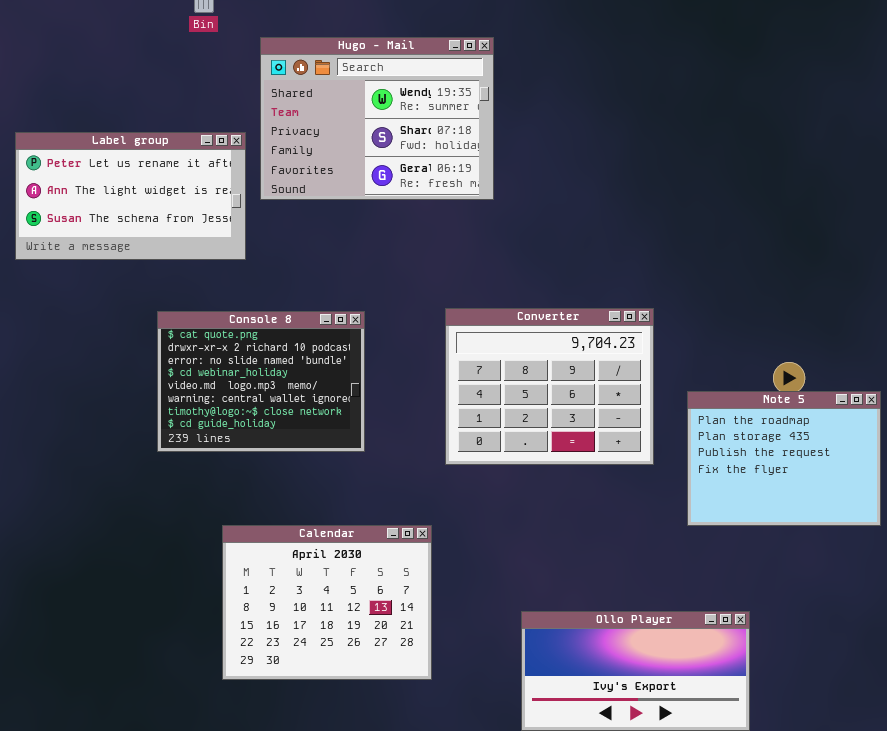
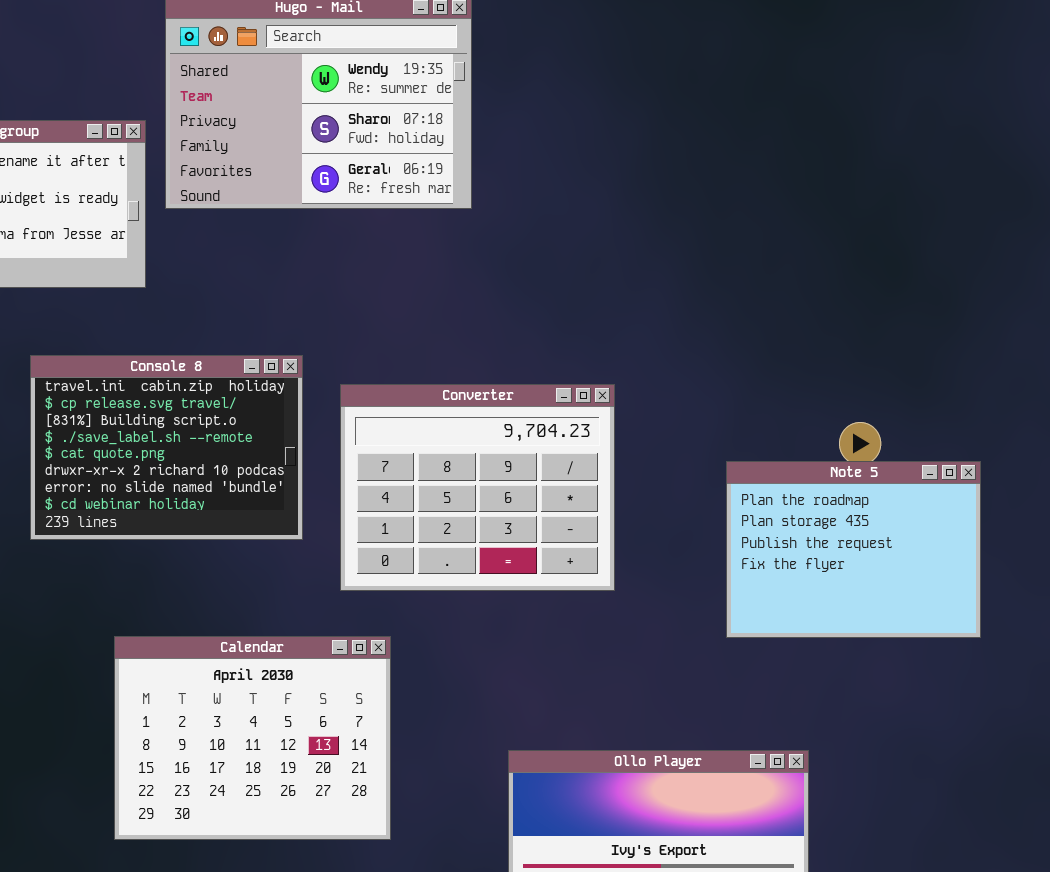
Converter: [445,308,654,465] -> [340,384,615,591], moved
Console 8: [157,311,365,452] -> [30,355,303,540], scrolled up 4 rows

